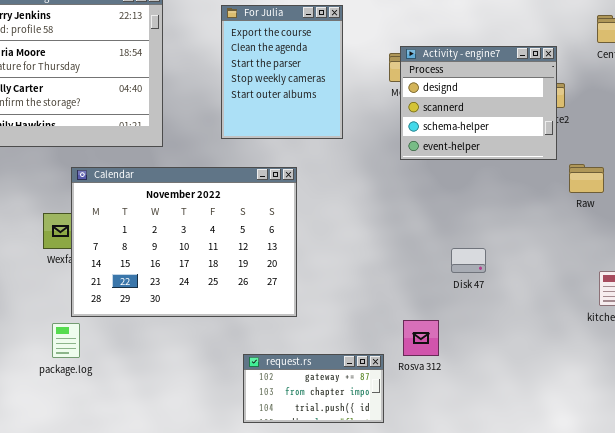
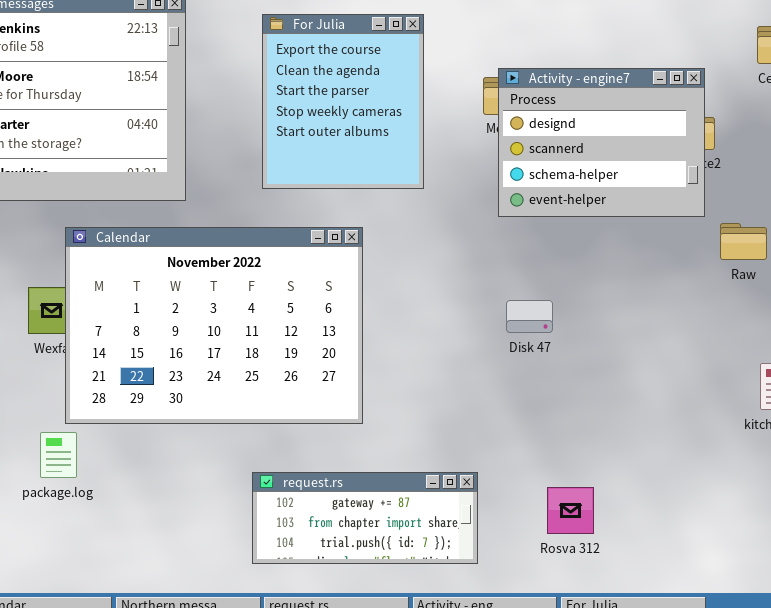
Disk 47: [451,248,486,273] -> [506,300,553,333], moved
Rosva 312: [403,320,439,356] -> [547,487,594,534], moved
request.rs: [243,354,384,423] -> [252,472,478,564], resized

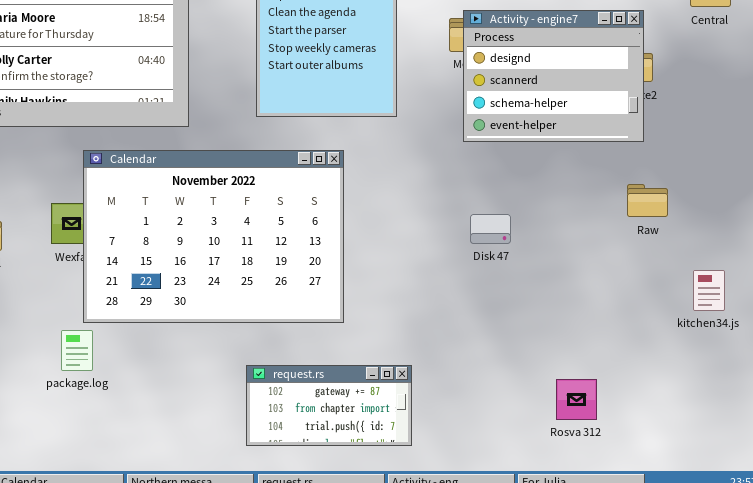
Raw: [720,223,767,260] -> [627,184,668,217], moved
request.rs: [252,472,478,564] -> [246,365,412,446], resized
Rosva 312: [547,487,594,534] -> [556,379,597,420], moved

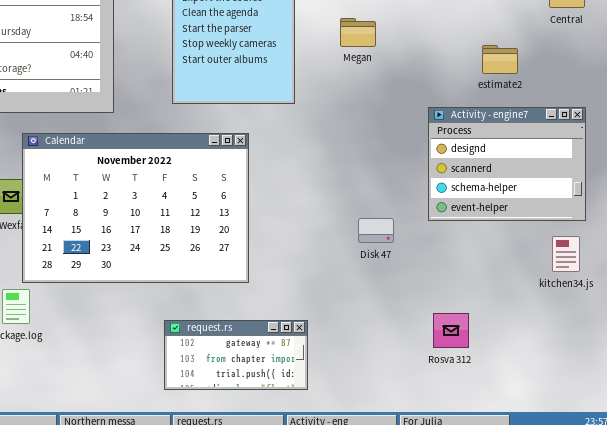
Activity - engine7: [463,10,644,142] -> [428,107,586,221], moved
Disk 47: [470,214,511,244] -> [358,218,394,243], moved
Rosva 312: [556,379,597,420] -> [433,313,469,348], moved

